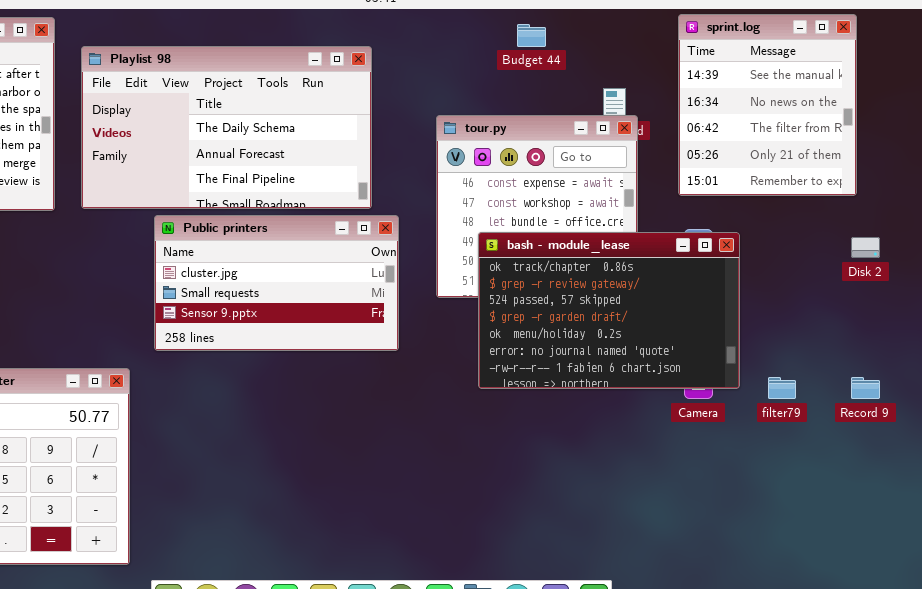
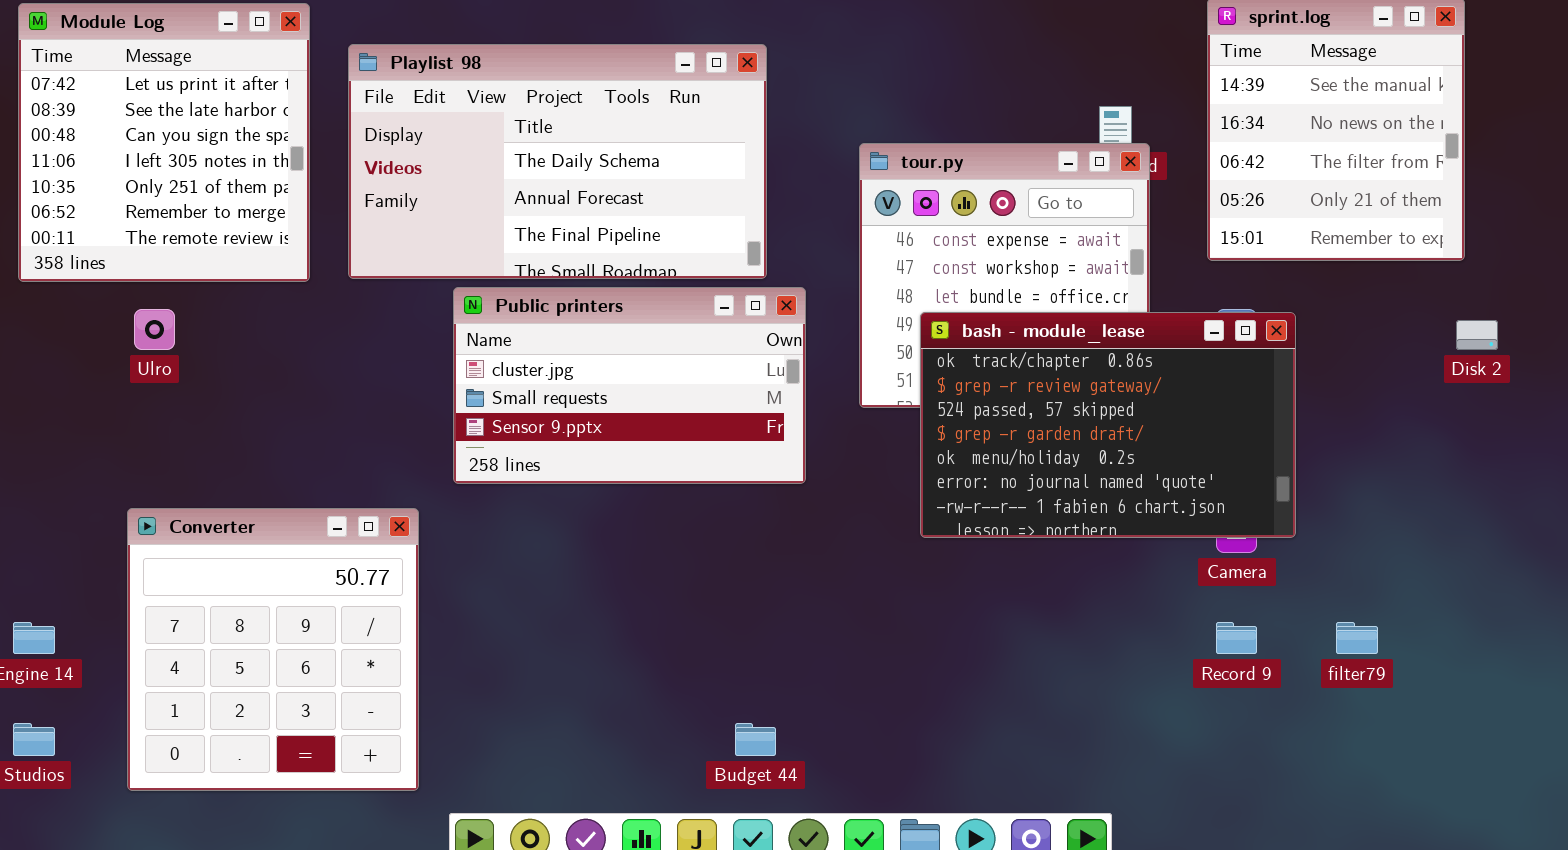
Budget 44: [517,24,546,47] -> [735,723,776,756], moved
filter79: [768,377,796,399] -> [1336,622,1378,654], moved
Record 9: [851,377,880,399] -> [1216,622,1257,654], moved

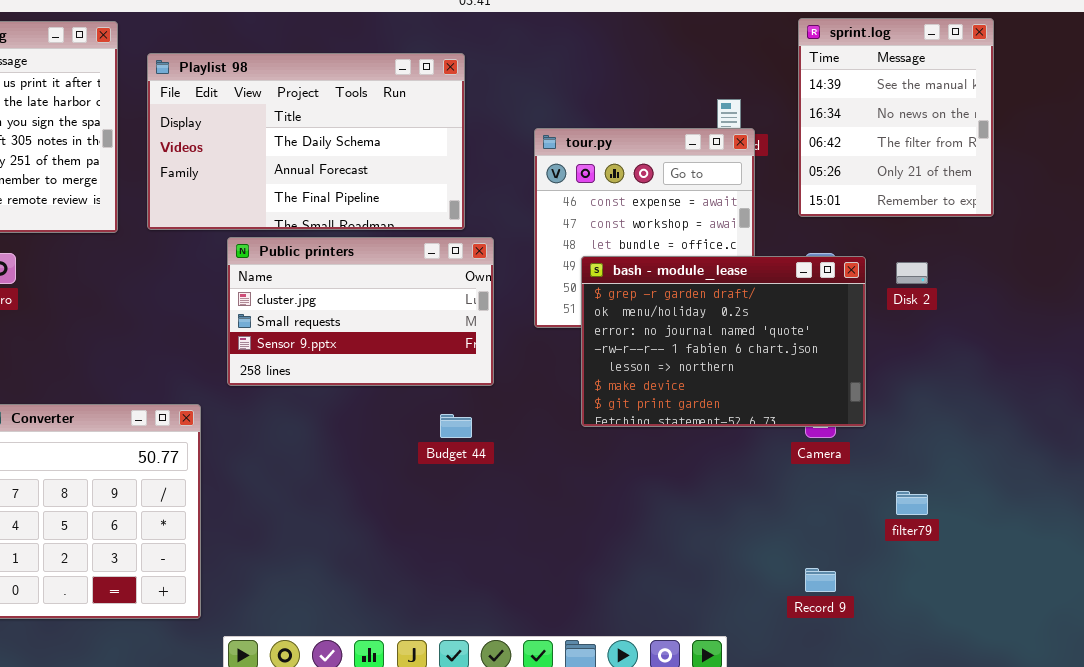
bash - module_lease: [920,312,1296,538] -> [581,256,866,427], scrolled down 3 rows
Disk 2: [1456,320,1498,350] -> [896,262,928,284], moved
Record 9: [1216,622,1257,654] -> [805,568,836,592], moved
Budget 44: [735,723,776,756] -> [440,414,472,438], moved

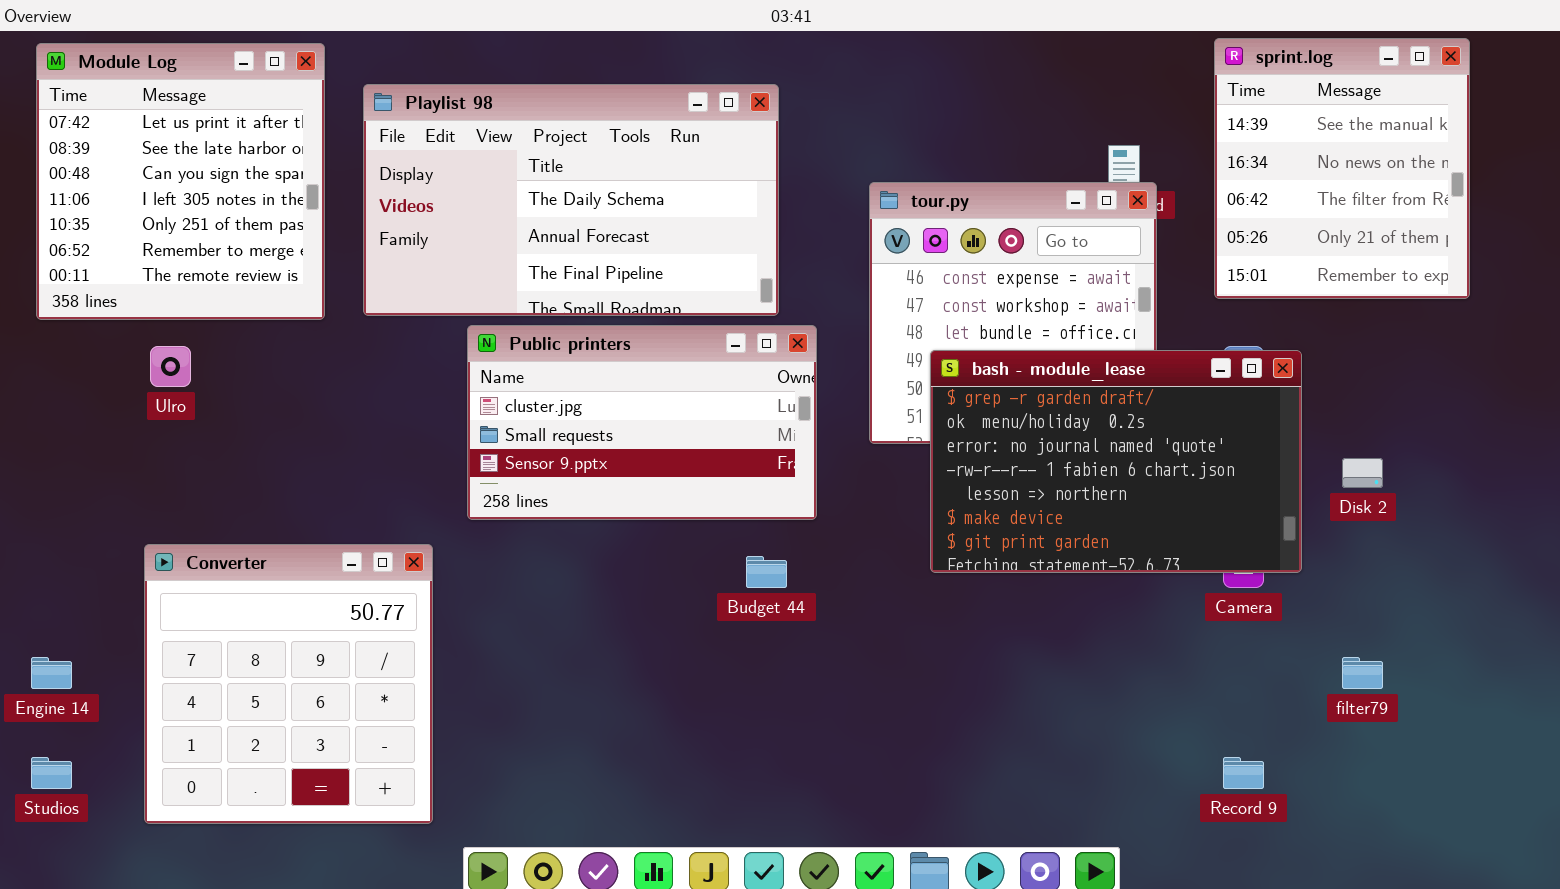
Disk 2: [896,262,928,284] -> [1342,458,1383,488], moved

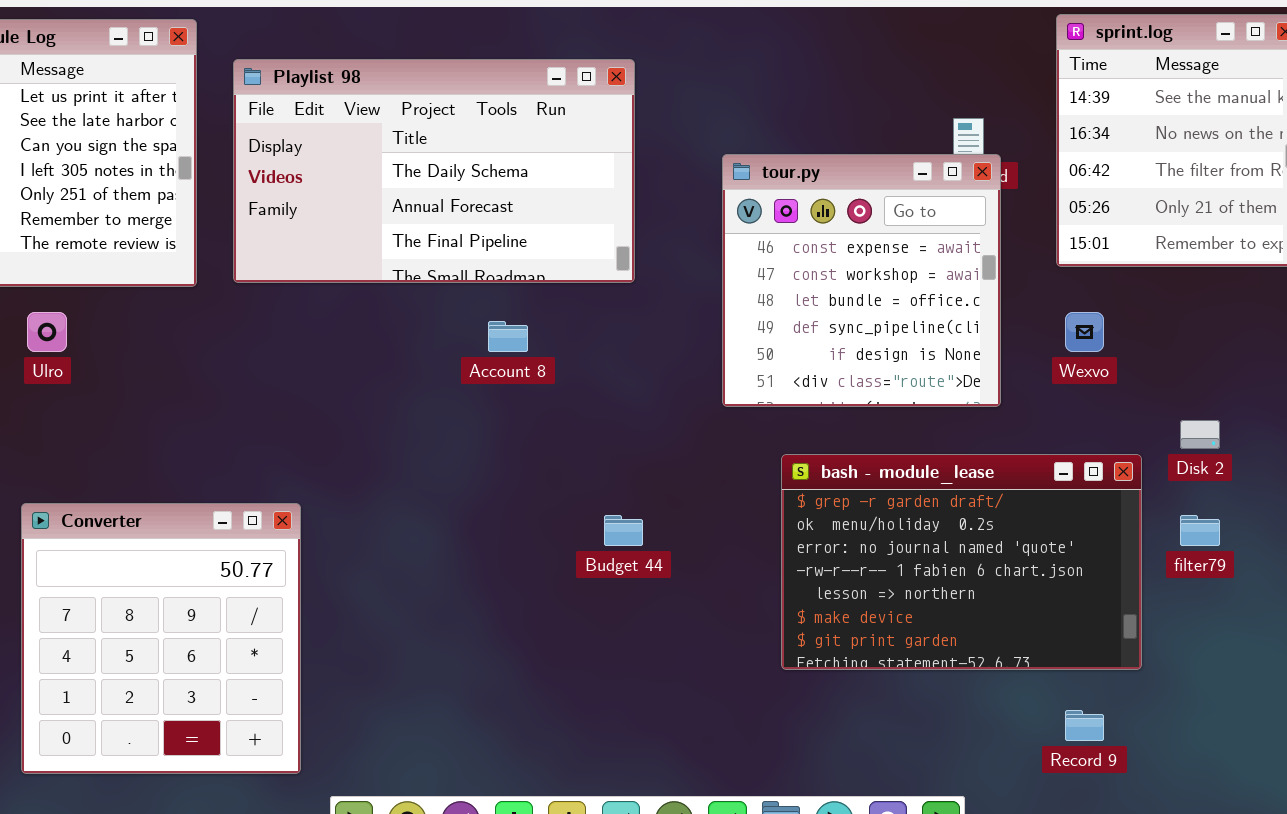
Public printers: [467,325,817,520] -> none, closed
bash - module_lease: [930,350,1302,573] -> [781,454,1142,670], moved
filter79: [1342,657,1383,689] -> [1180,515,1220,546], moved

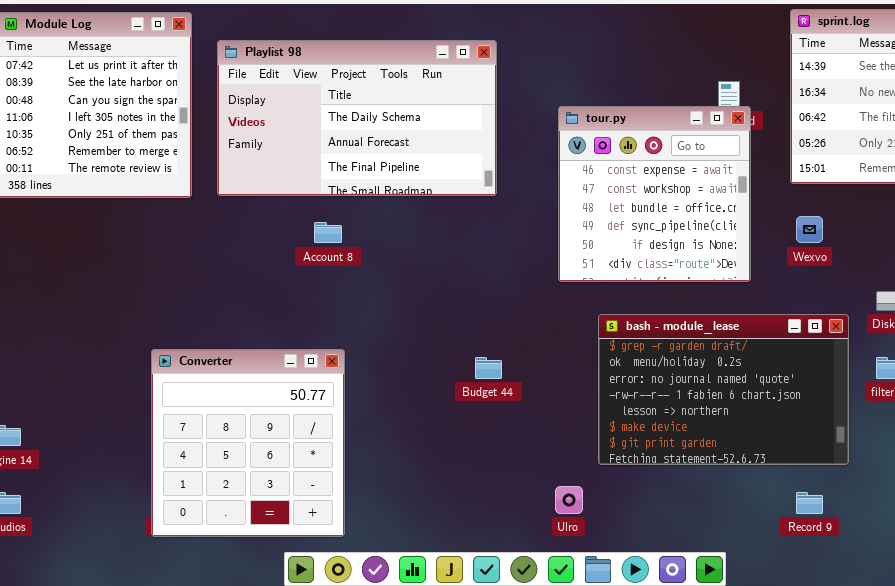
Ulro: [27,312,67,352] -> [555,486,583,514], moved
Account 8: [488,321,528,352] -> [314,222,342,243], moved
Converter: [21,503,301,774] -> [151,349,345,537], moved

